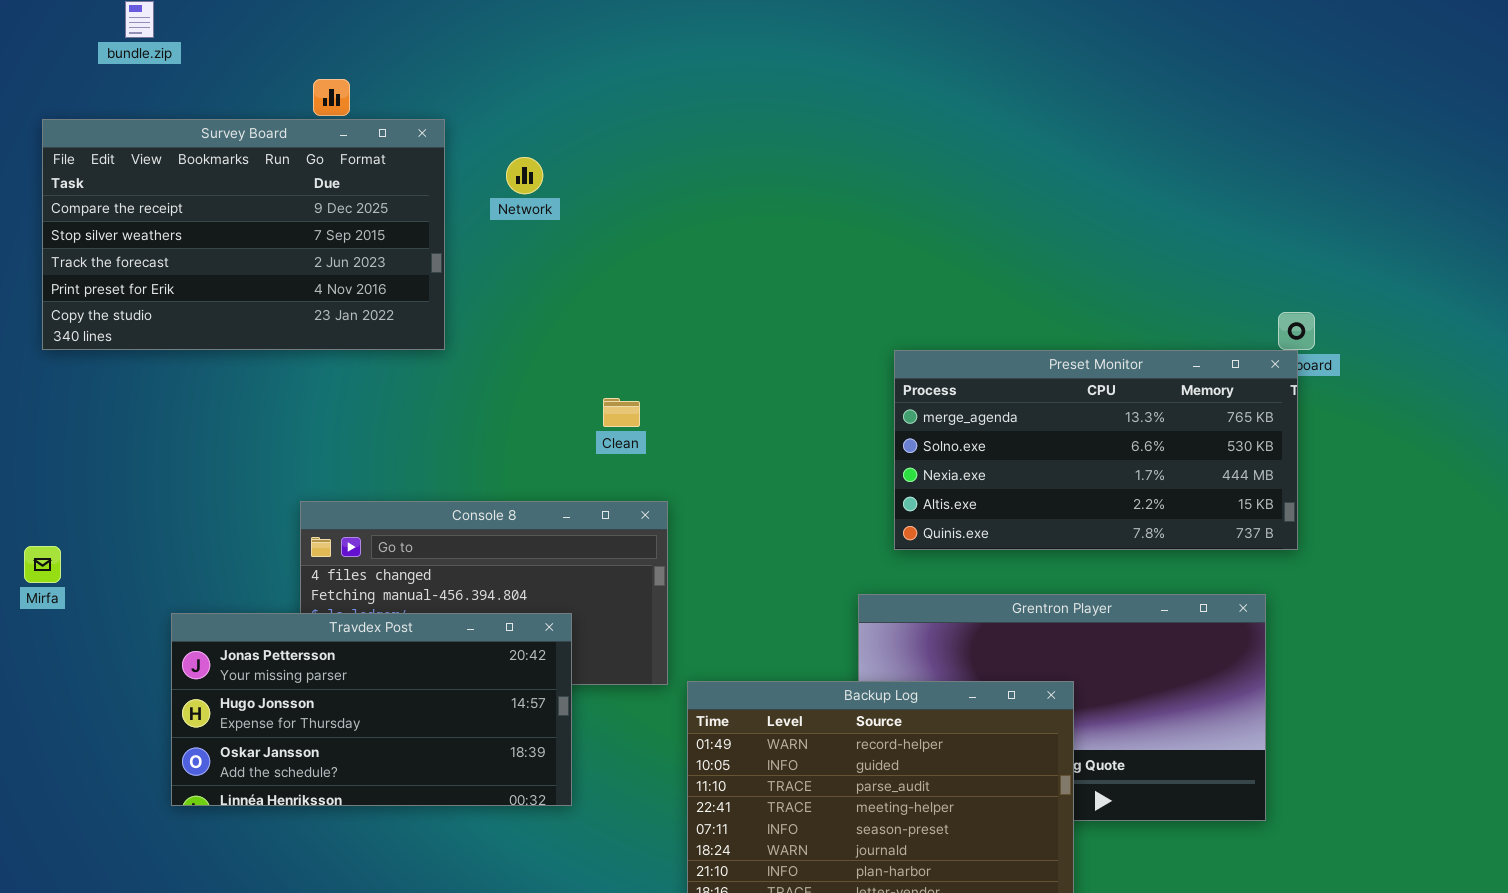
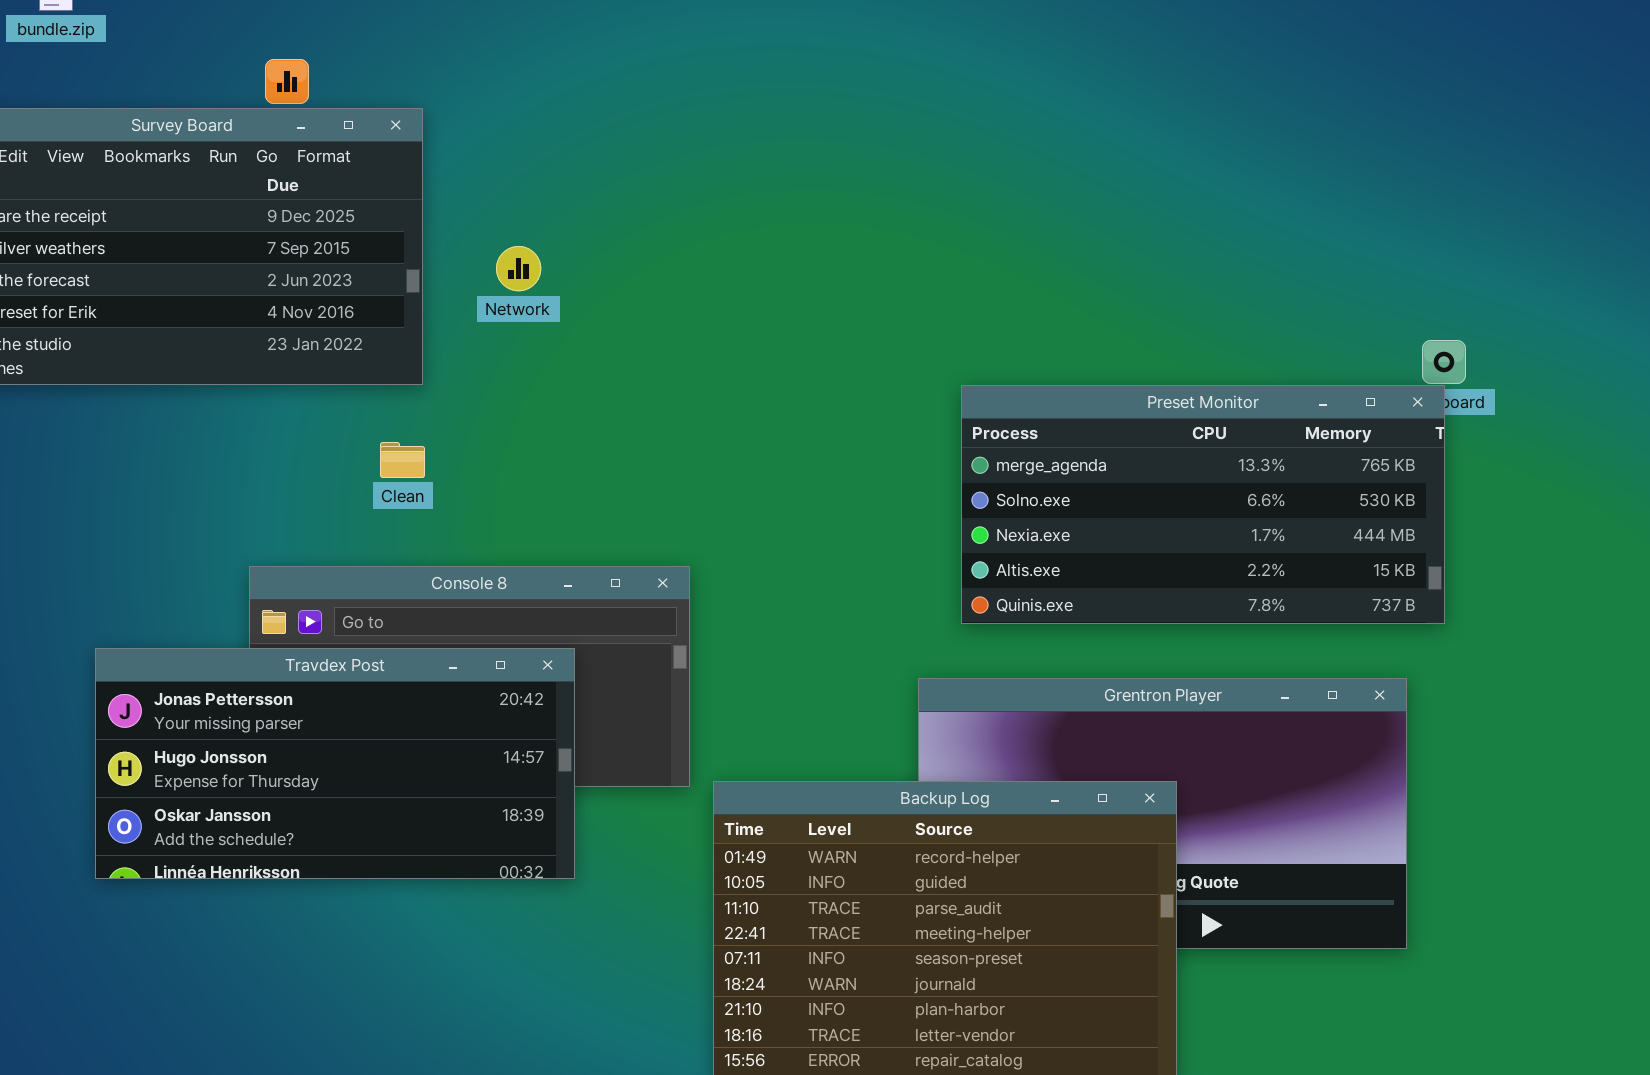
Network: [506,157,543,194] -> [496,246,541,291], moved
Clean: [603,398,640,427] -> [380,442,425,478], moved
Travdex Post: [171,613,572,806] -> [95,648,575,879], moved

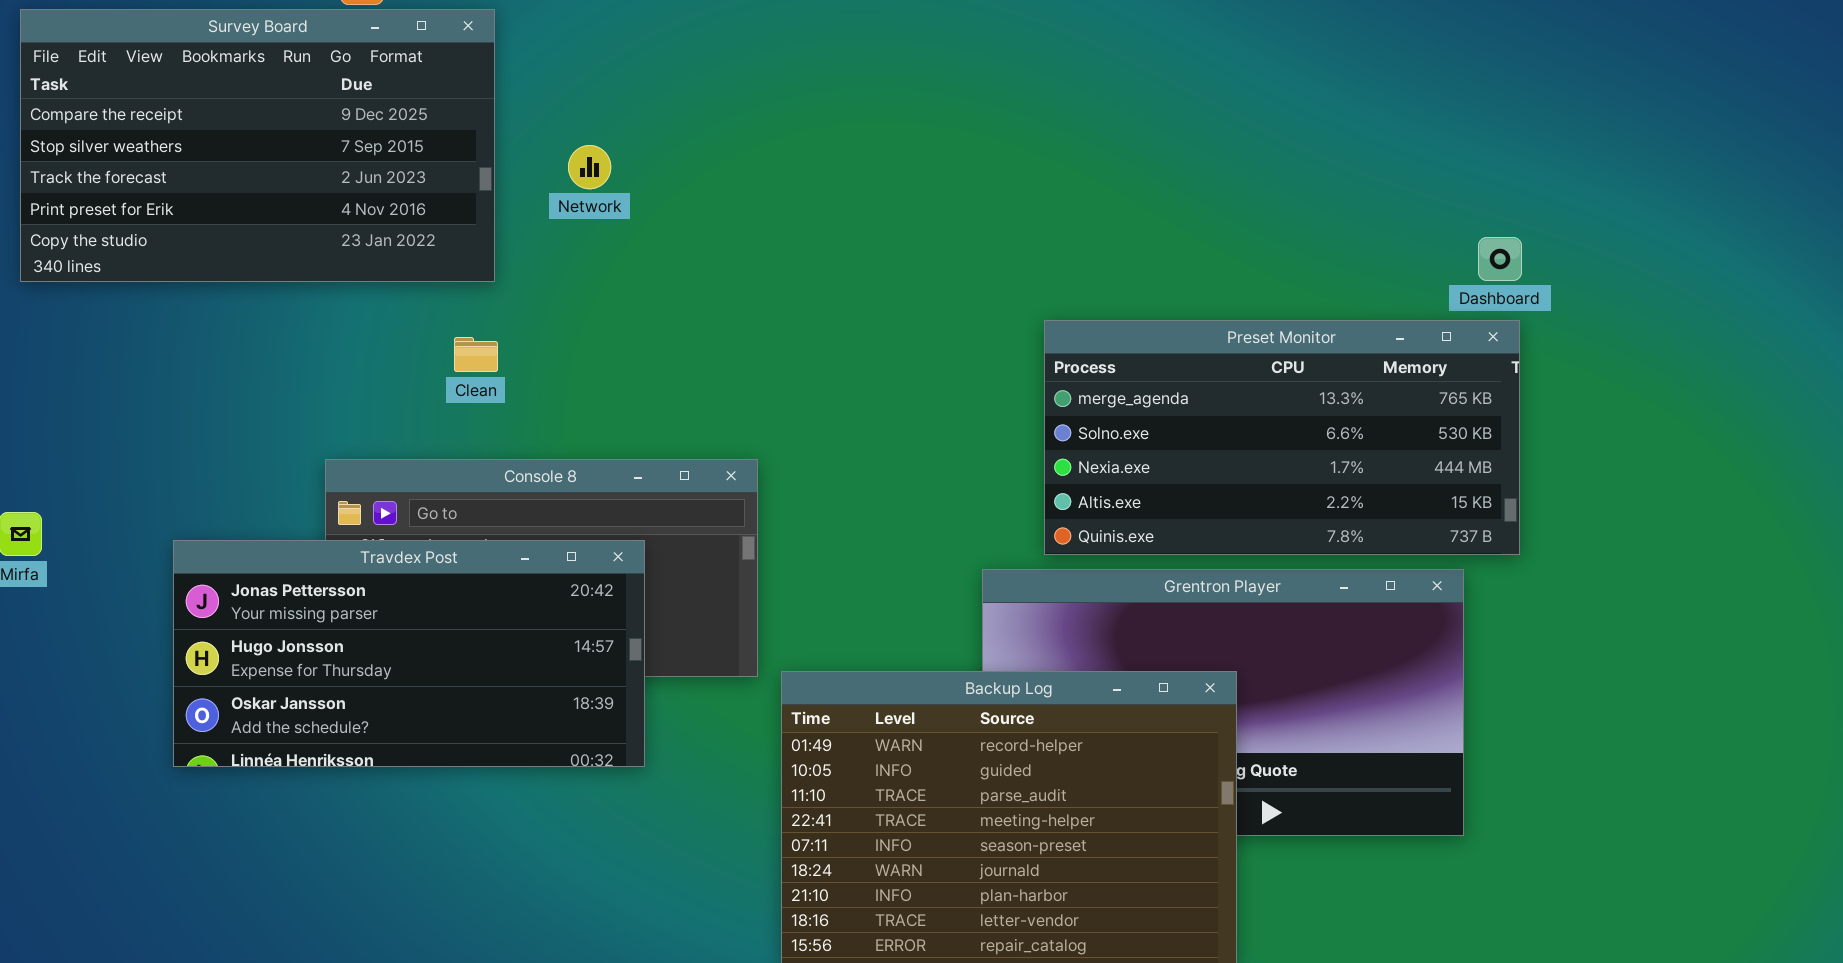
Preset Monitor: [961,385,1445,624] -> [1044,320,1520,555], moved

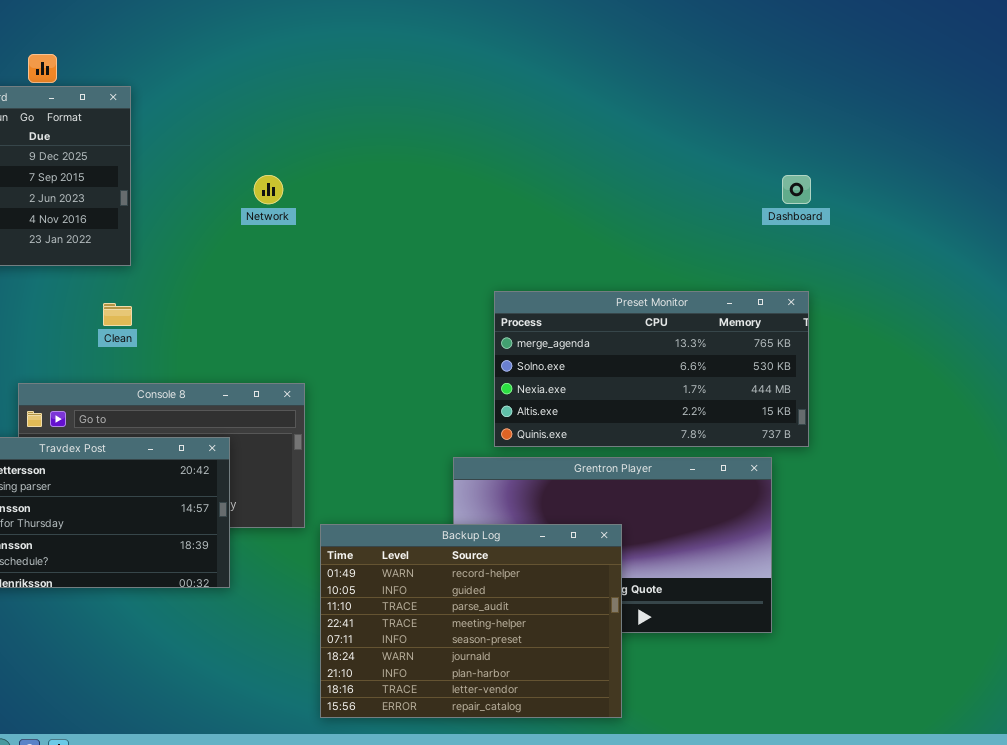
Network: [568,145,611,189] -> [254,175,283,204], moved
Dashboard: [1478,237,1522,281] -> [782,175,811,204], moved

